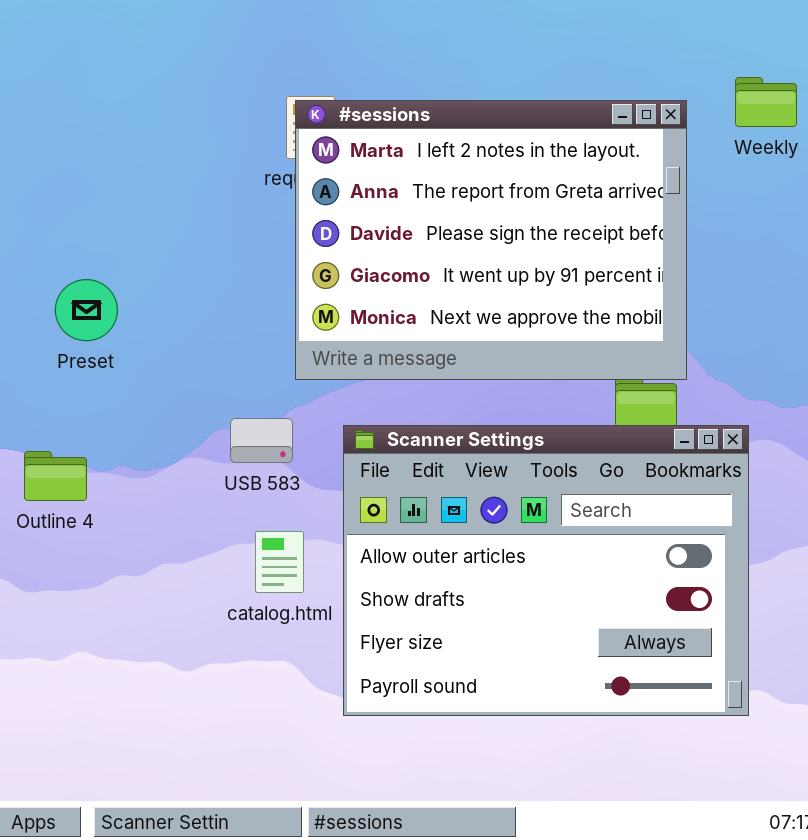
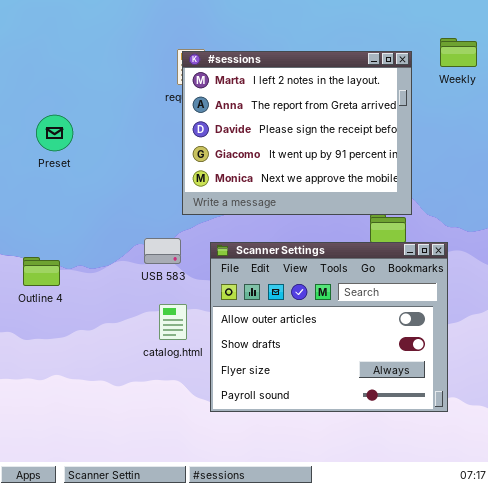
Preset: [55,279,118,341] -> [36,115,73,151], moved

